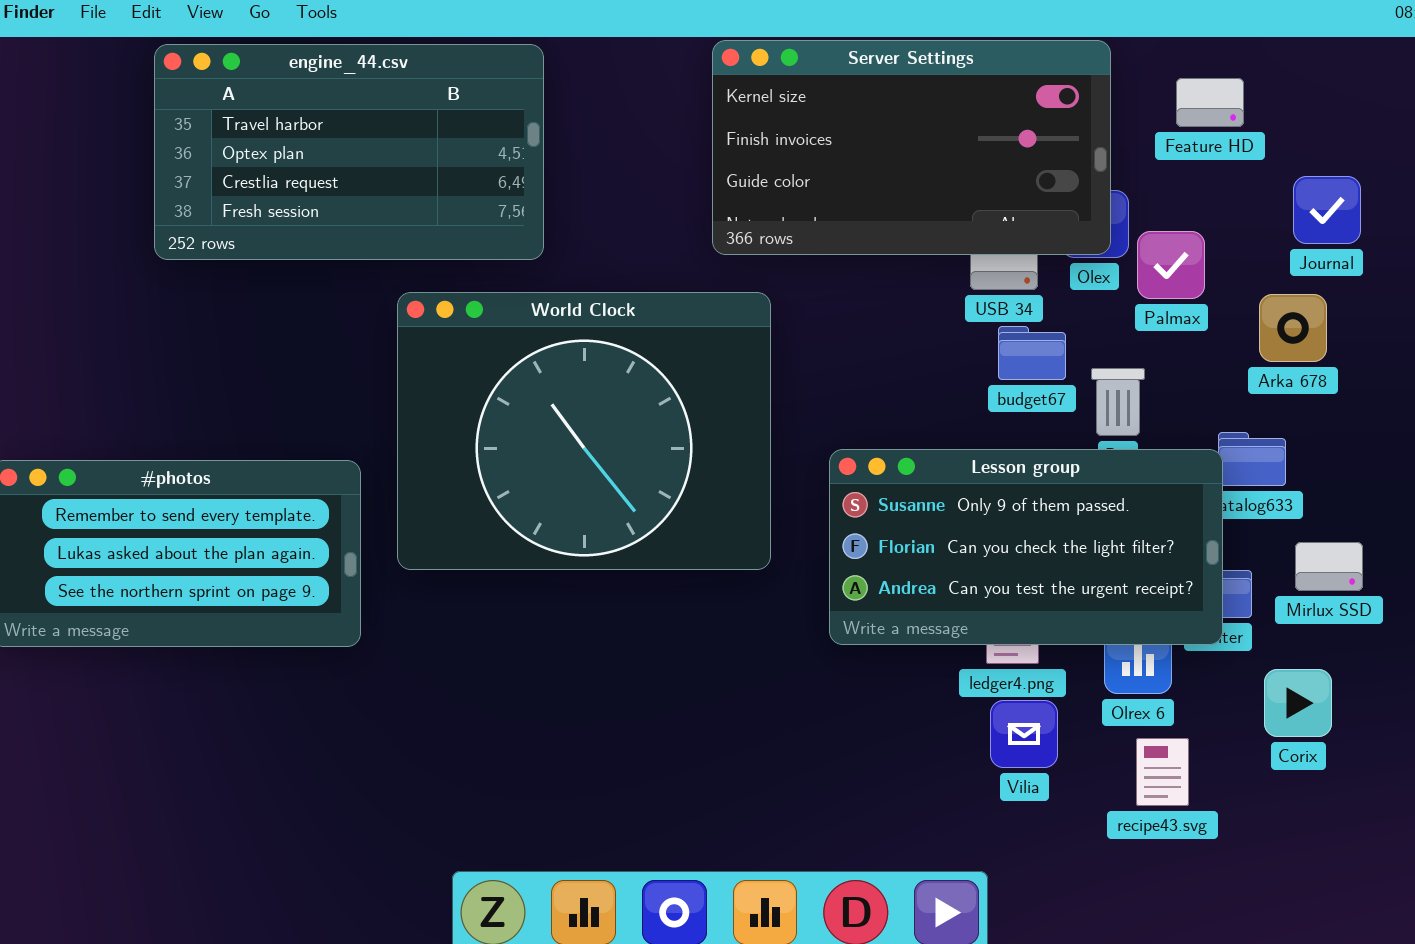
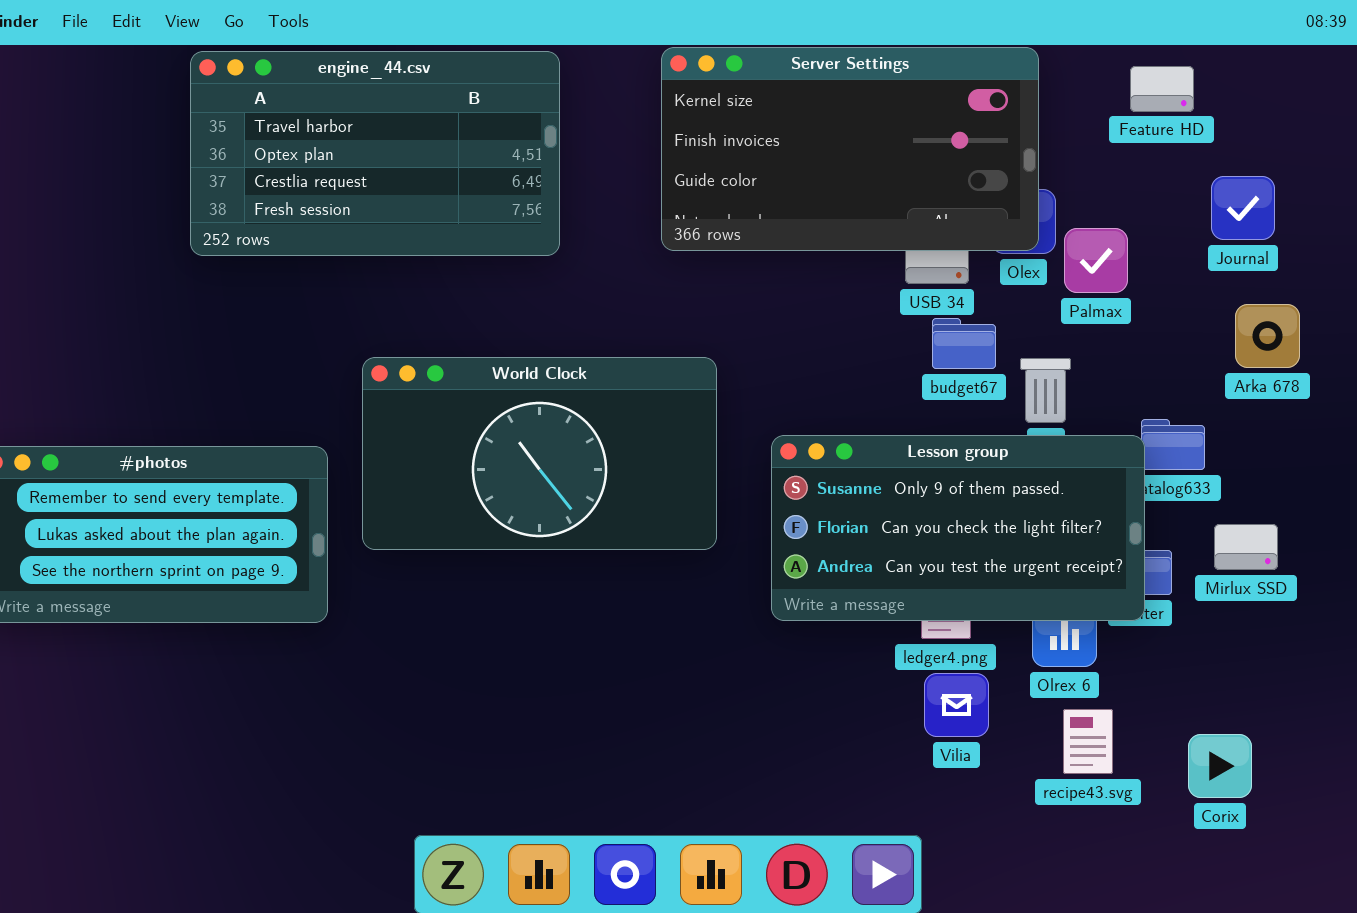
engine_44.csv: [154,44,544,260] -> [190,51,560,256], moved
Feature HD: [1176,78,1244,127] -> [1130,66,1194,112], moved
World Clock: [397,292,771,570] -> [362,357,717,550], resized
Arka 678: [1259,294,1327,362] -> [1235,304,1300,368], moved
Corix: [1264,669,1332,737] -> [1188,734,1252,798], moved

